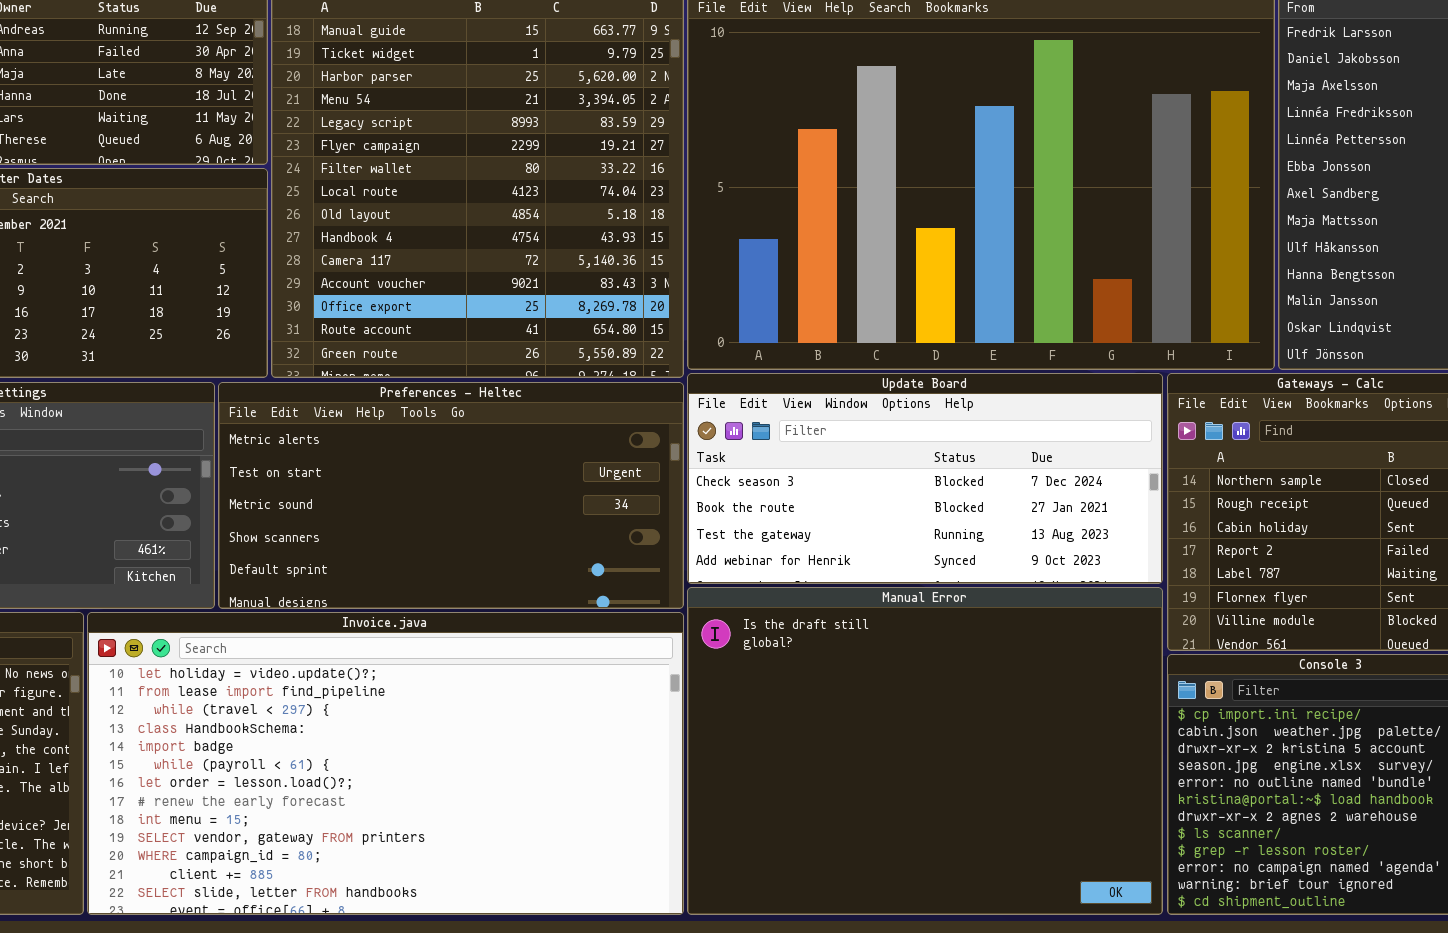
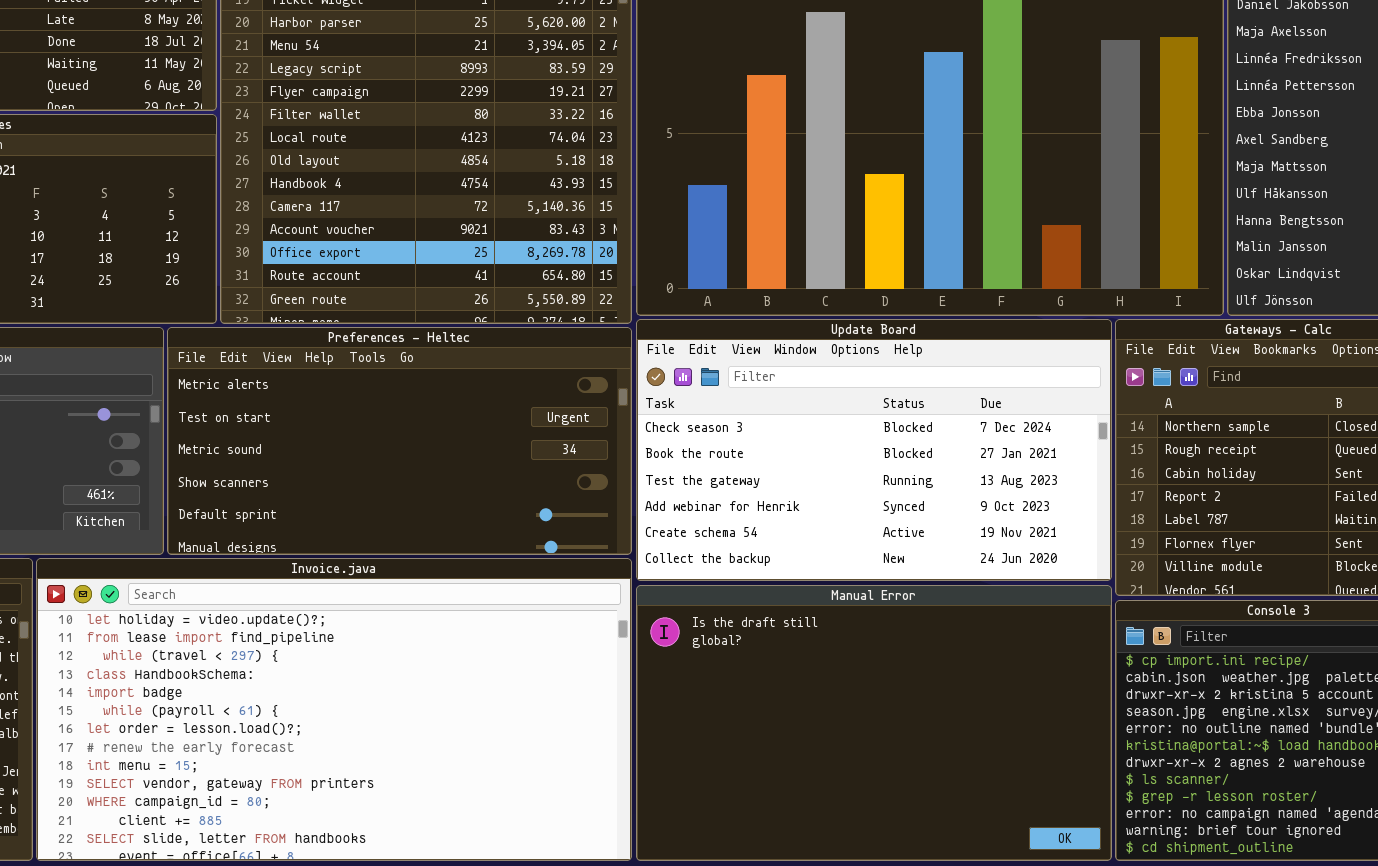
Update Board: [687,373,1163,584] -> [636,319,1112,581], resized
Manual Error: [687,587,1163,915] -> [636,585,1112,861], resized

